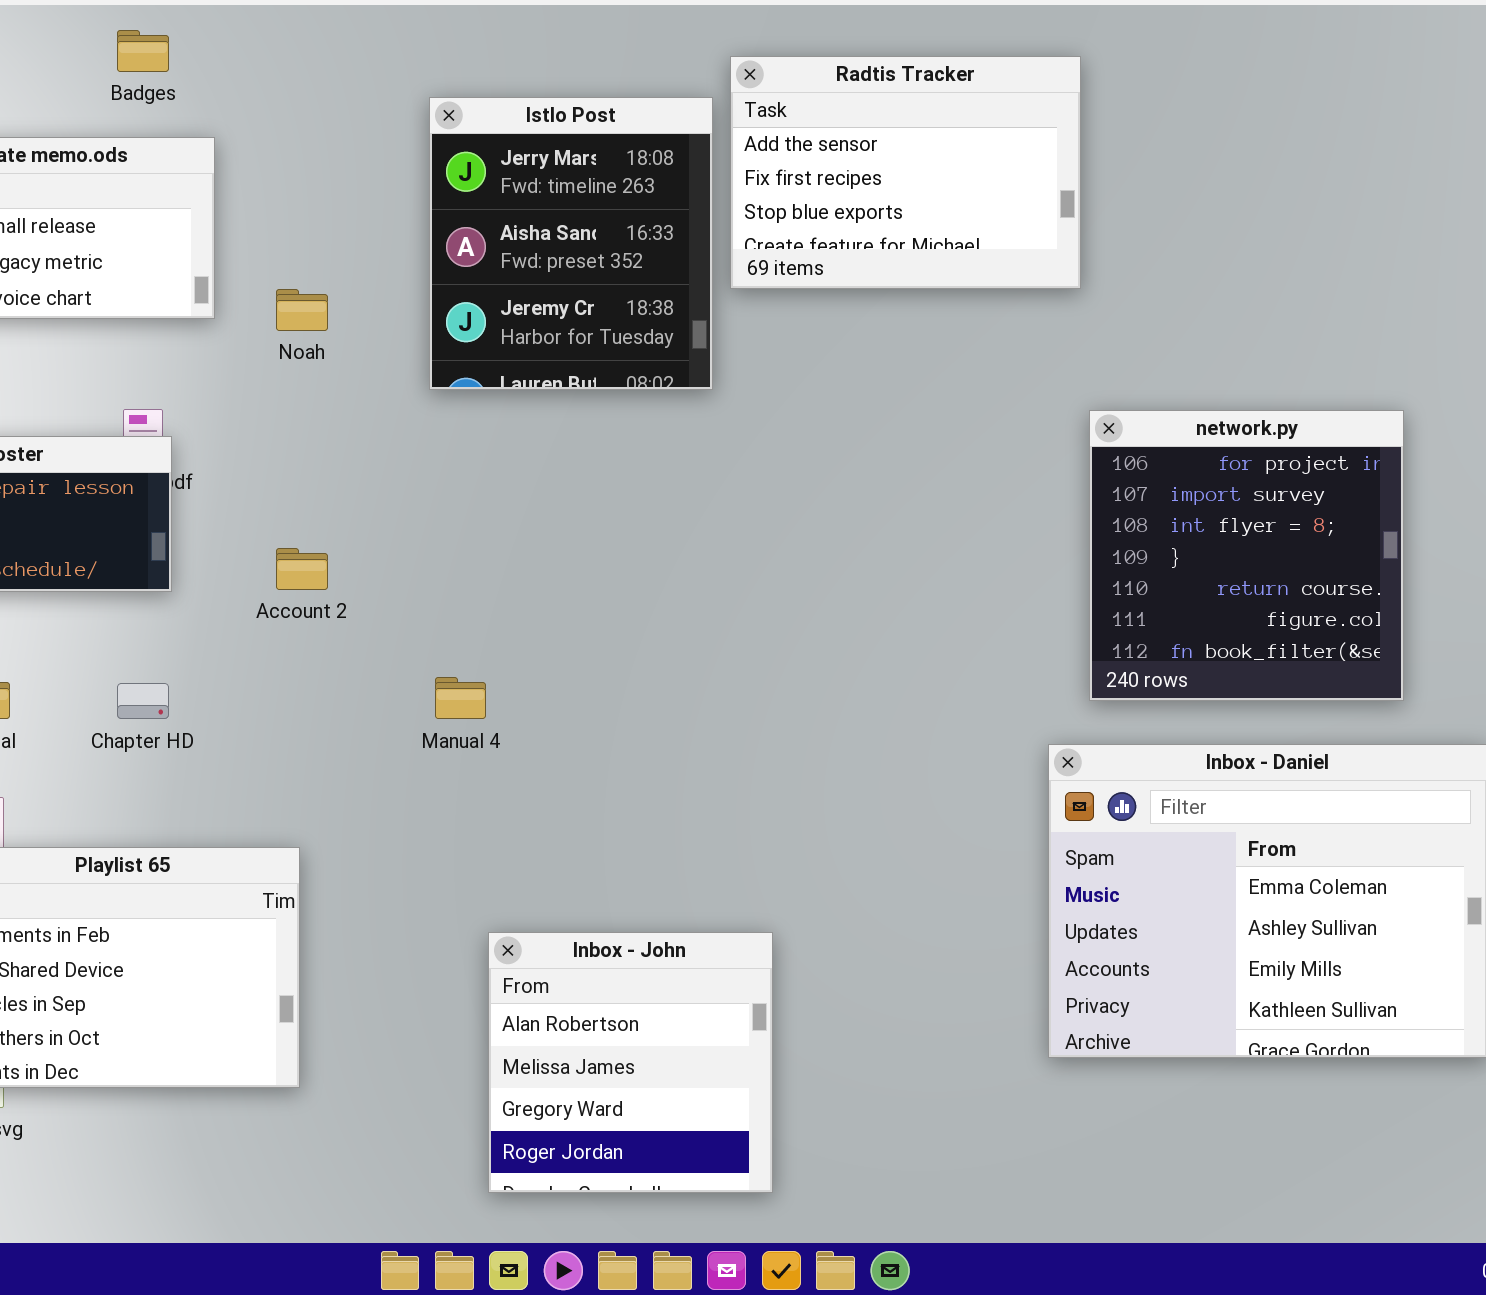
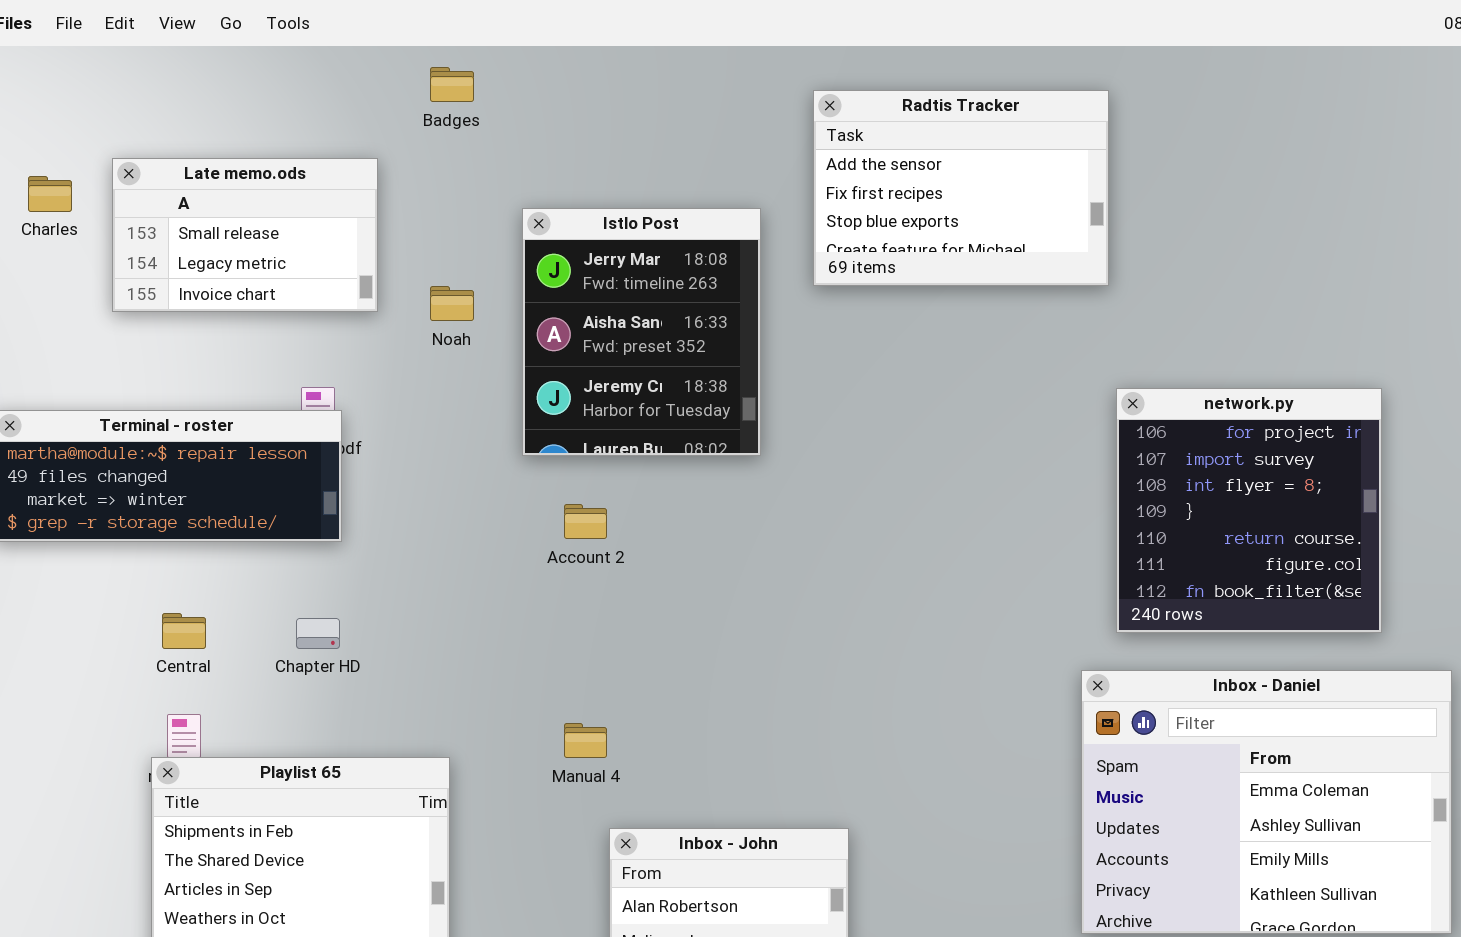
Badges: [117,30,169,72] -> [430,67,474,102], moved
Istlo Post: [429,97,713,390] -> [522,208,761,456], moved
Account 2: [276,548,328,590] -> [564,504,607,539], moved
Manual 4: [435,677,486,719] -> [564,723,607,758], moved

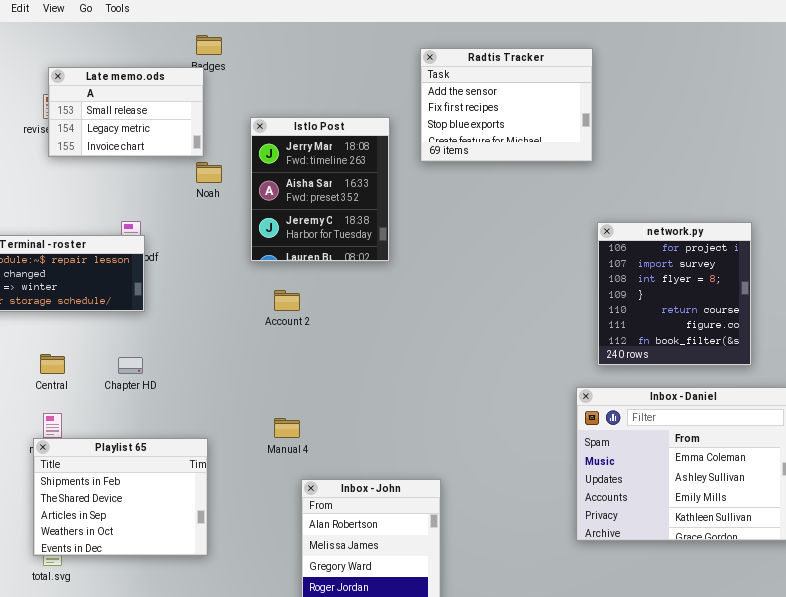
Late memo.ods: [112,158,378,312] -> [48,67,204,157], moved

